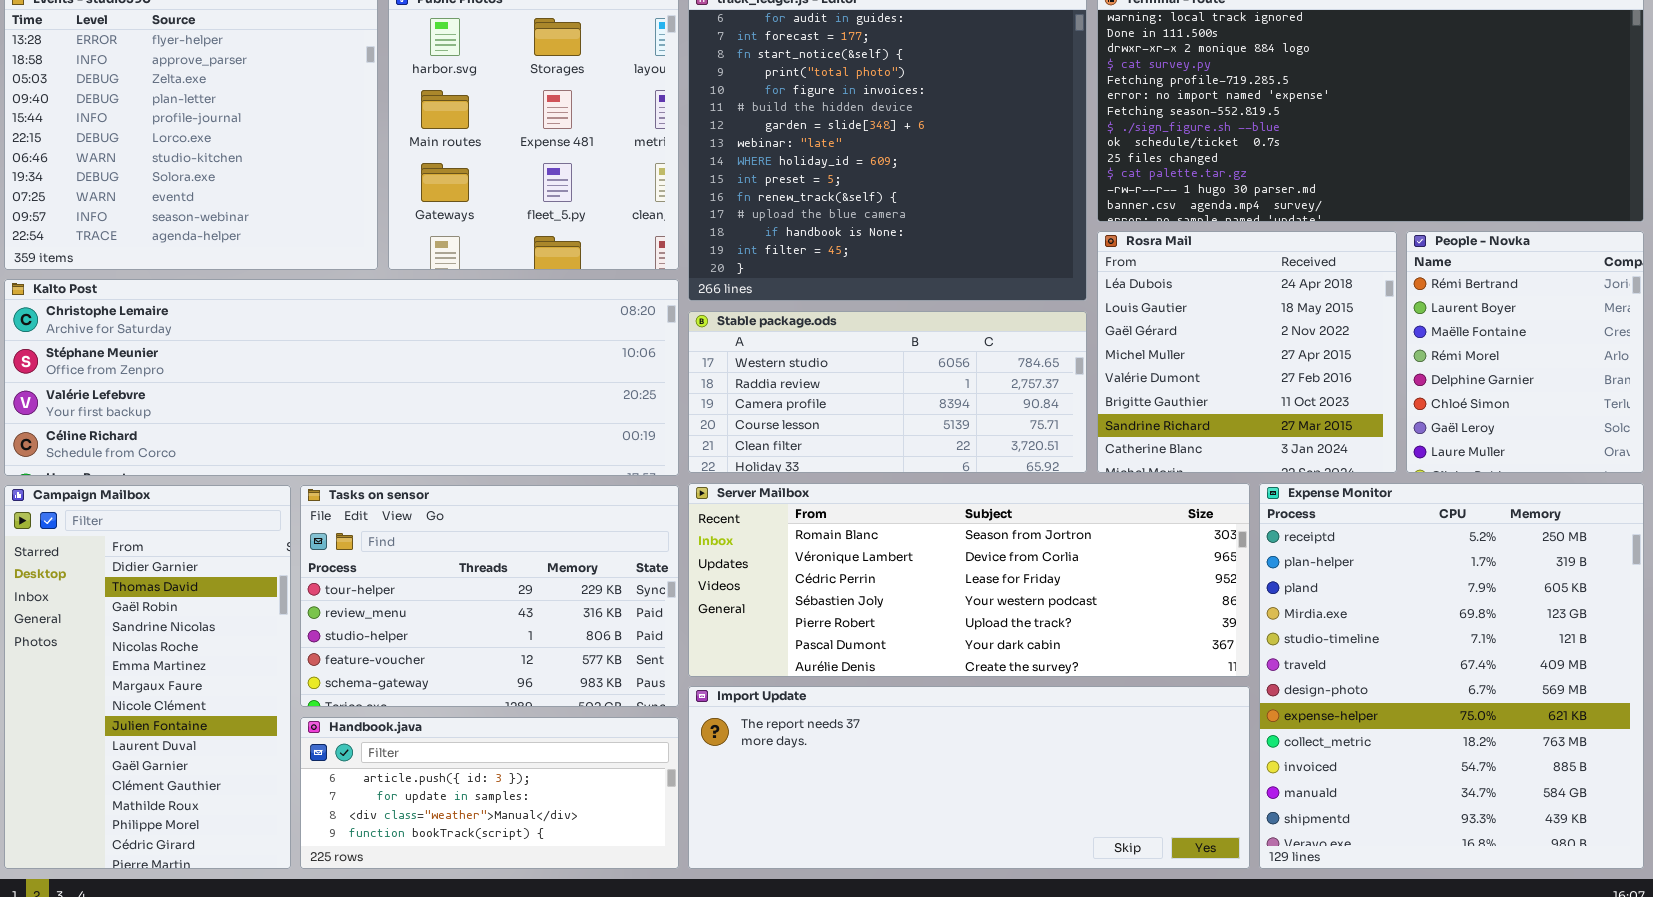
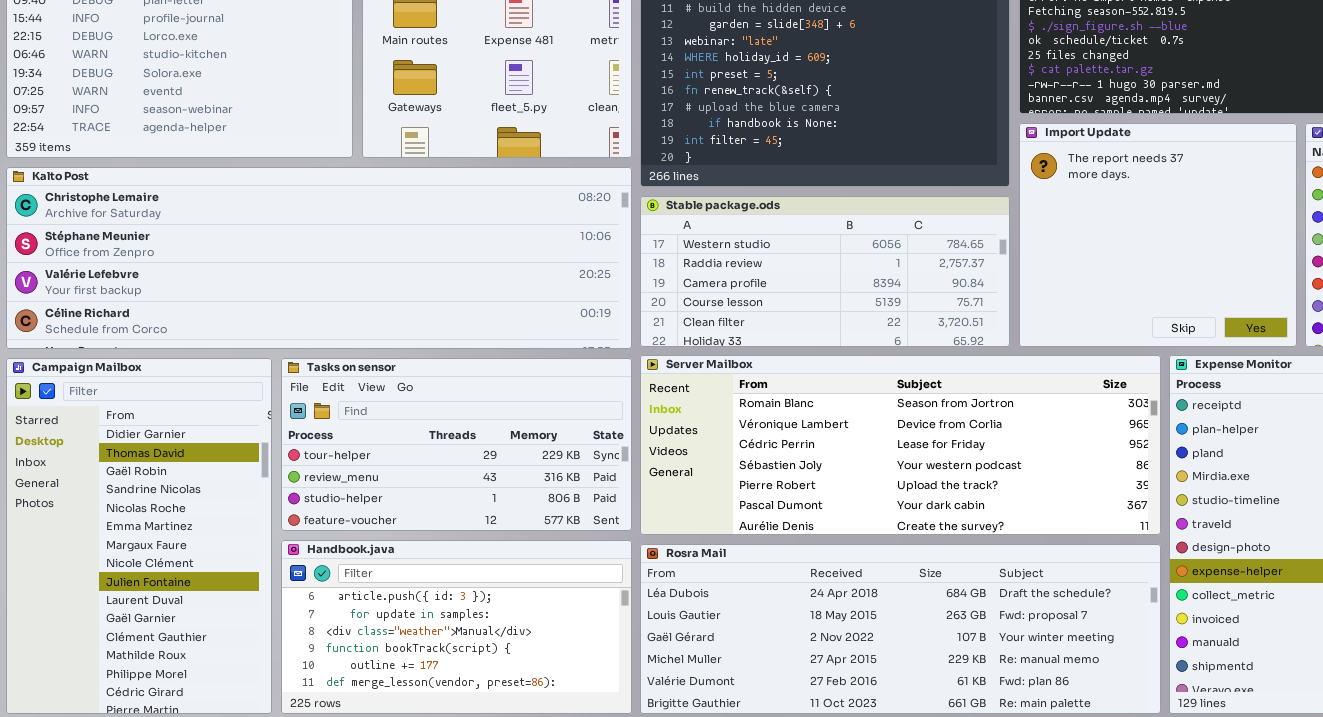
Rosra Mail: [1097,231,1397,473] -> [640,544,1161,714], moved, resized
Tasks on sensor: [300,485,679,707] -> [281,358,632,531], resized
Import Update: [688,686,1250,869] -> [1019,123,1297,347], moved, resized
Handbook.java: [300,717,679,869] -> [281,540,632,714], resized

